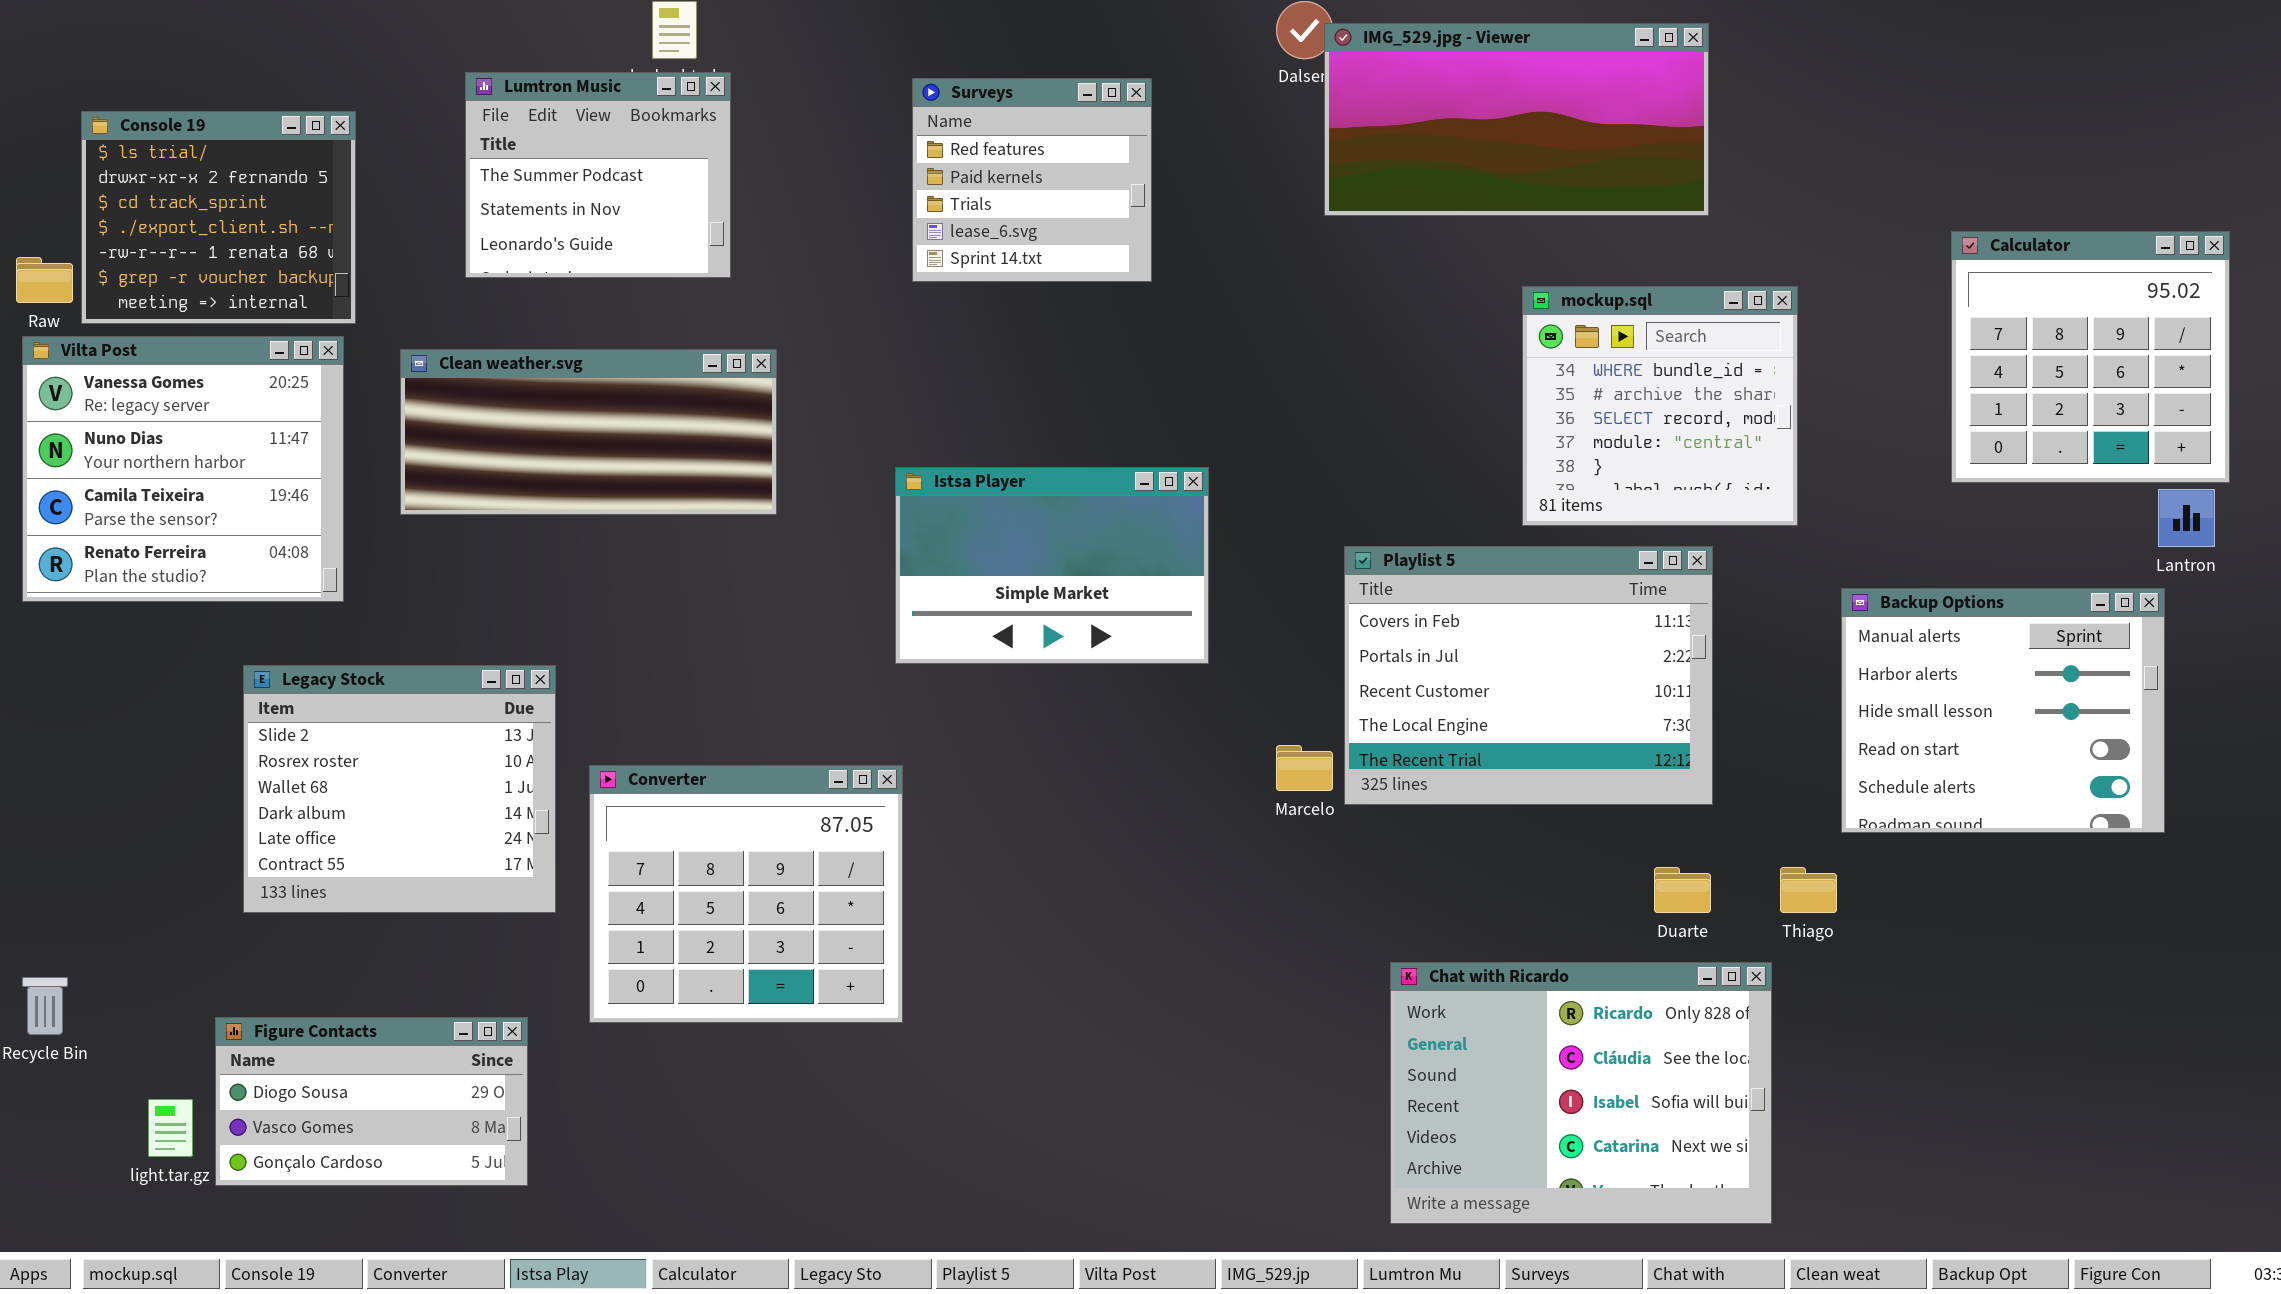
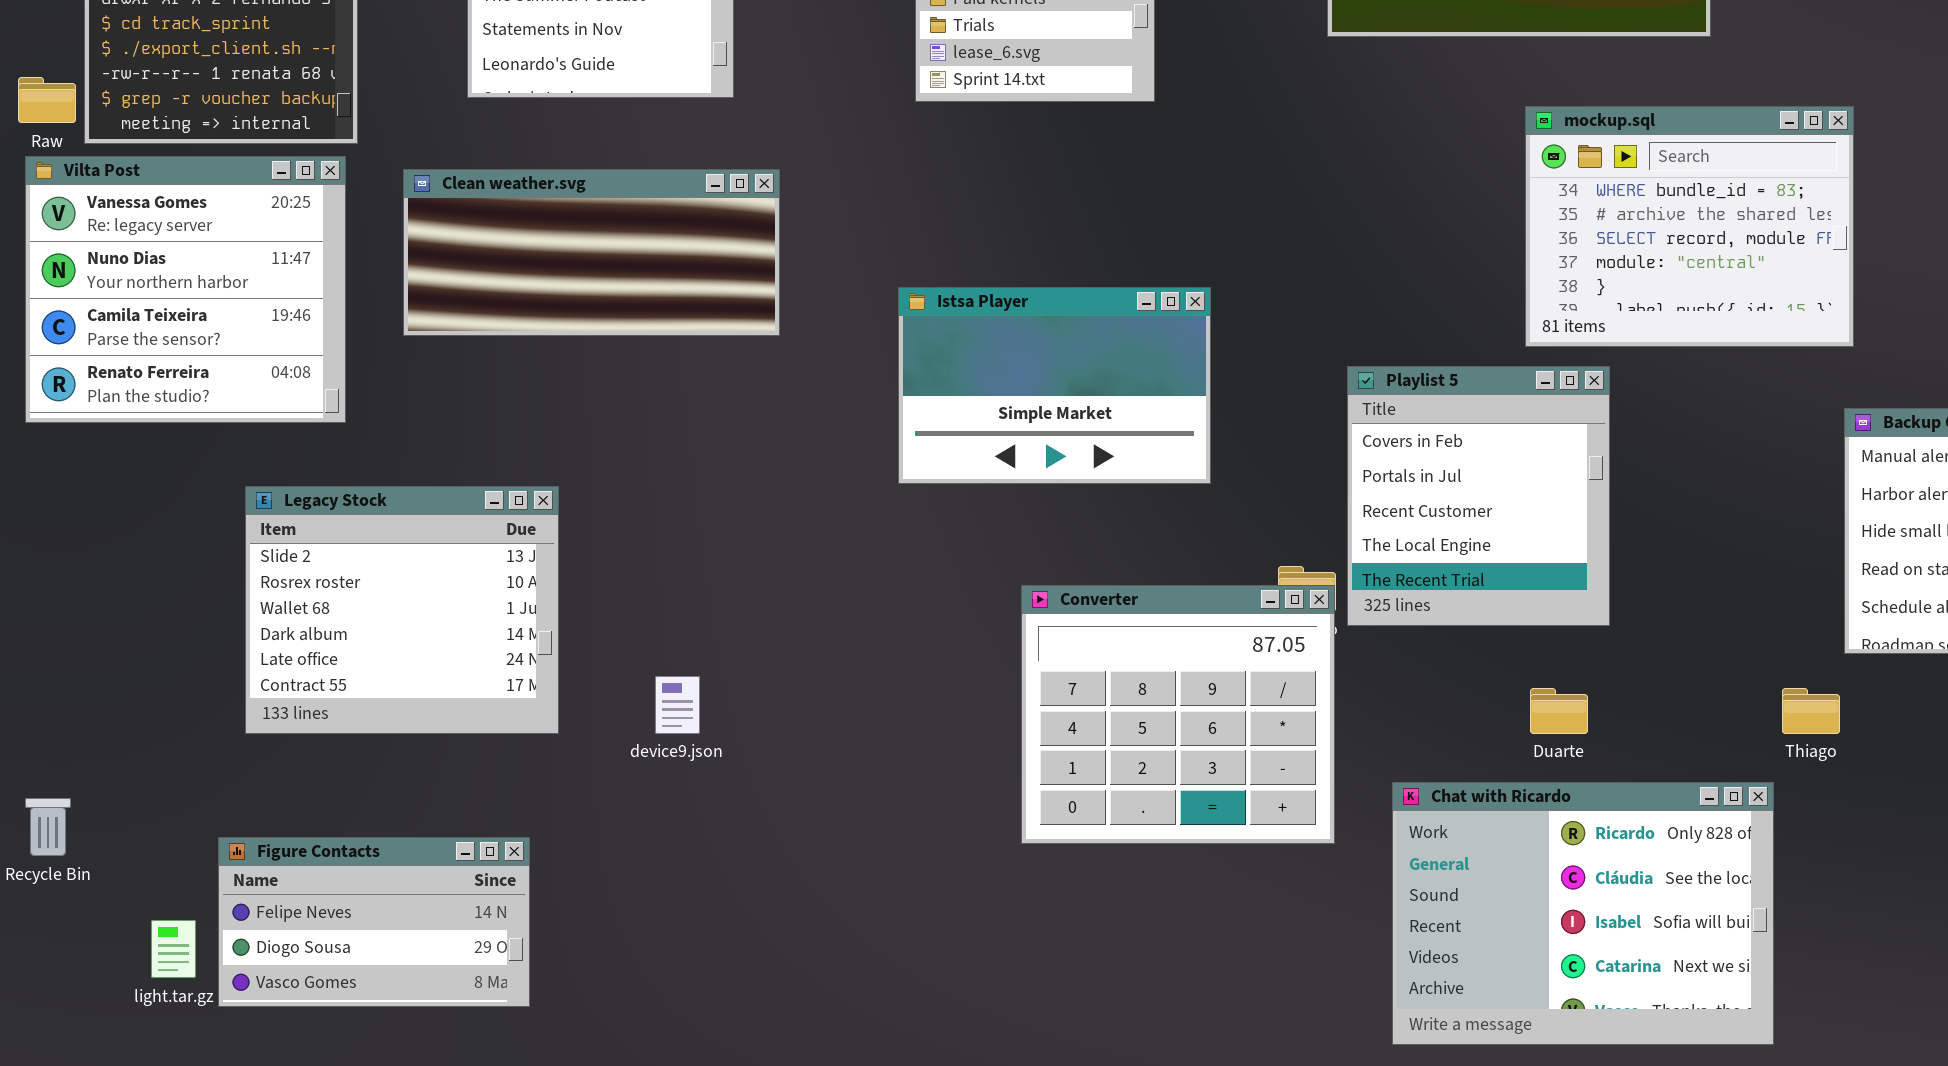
mockup.sql: [1522,286,1798,526] -> [1525,106,1854,347], resized
Playlist 5: [1344,546,1713,805] -> [1347,366,1610,626], resized
Converter: [589,765,903,1023] -> [1021,585,1335,844], moved
Duarte: [1654,867,1711,913] -> [1530,688,1588,734], moved
Figure Contacts: [215,1017,528,1186] -> [218,837,530,1007], scrolled up 1 row

